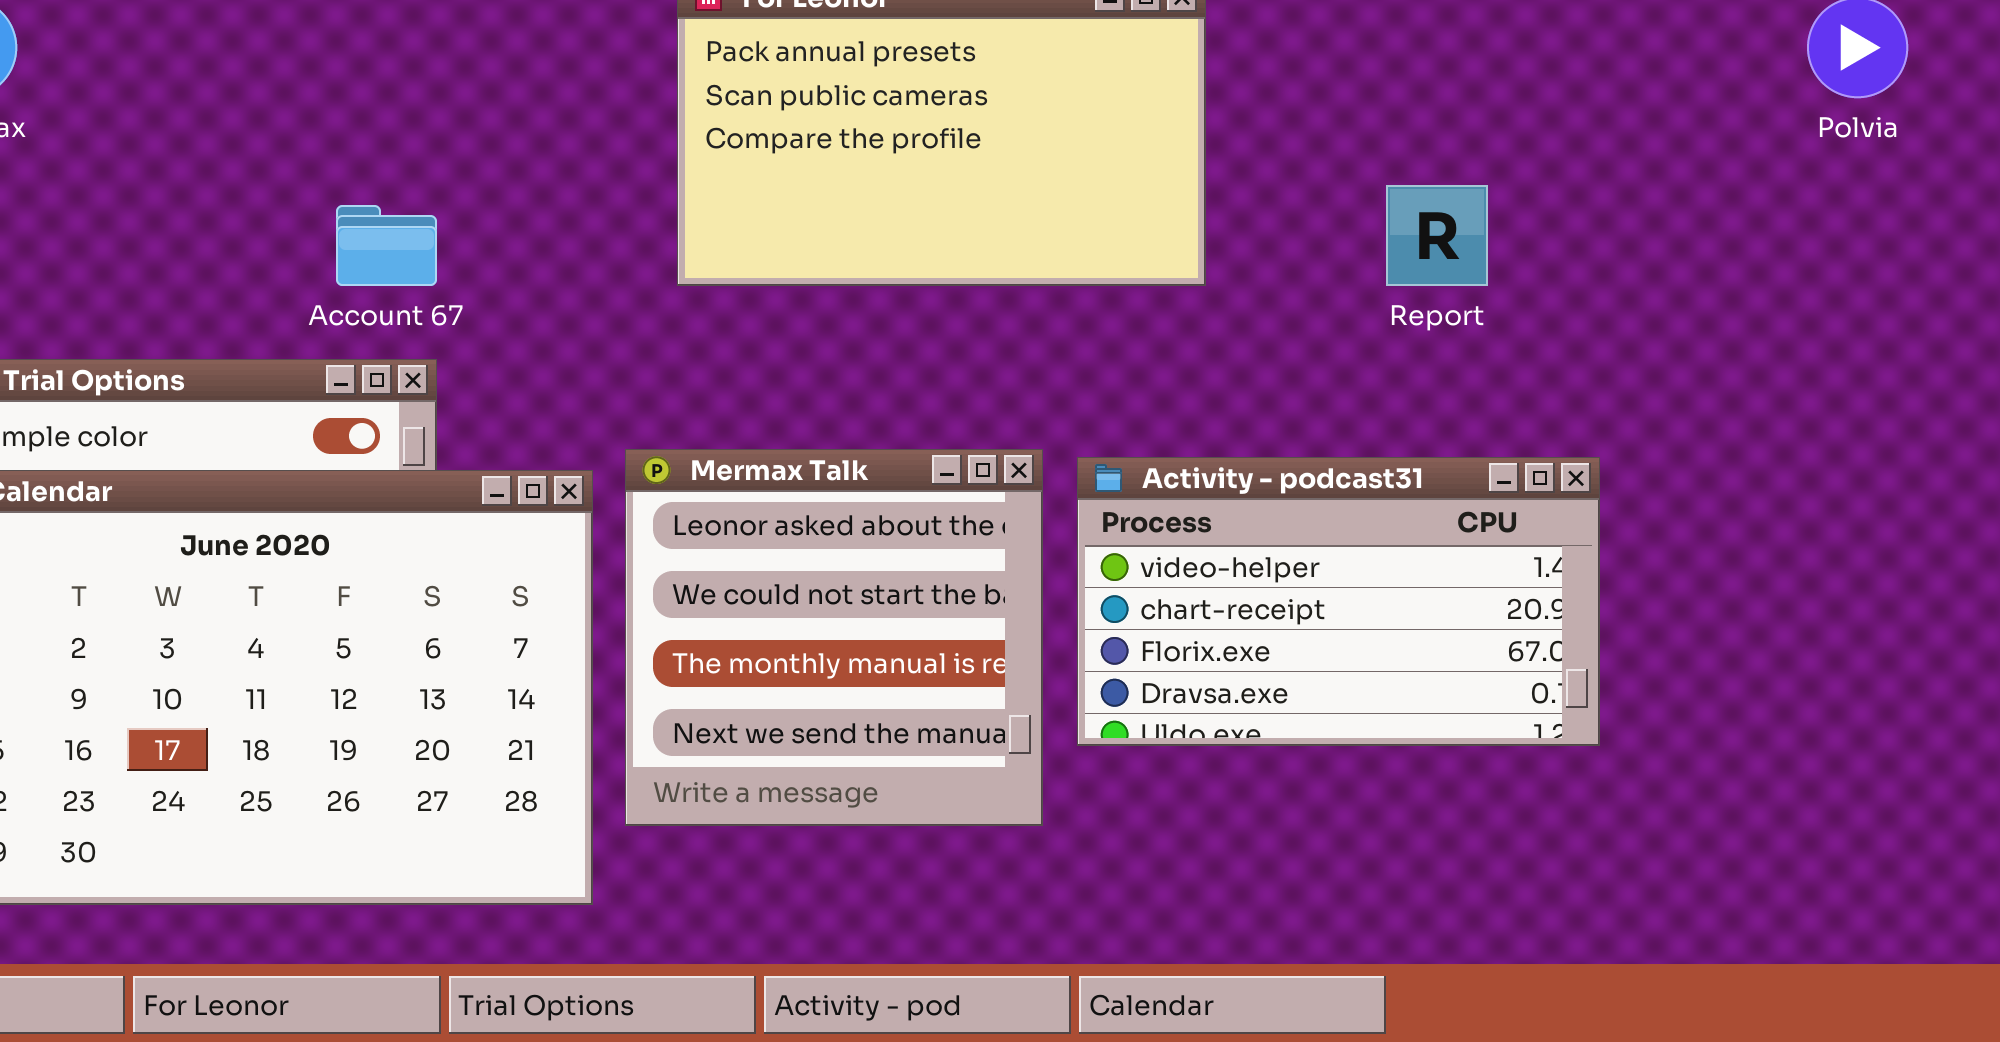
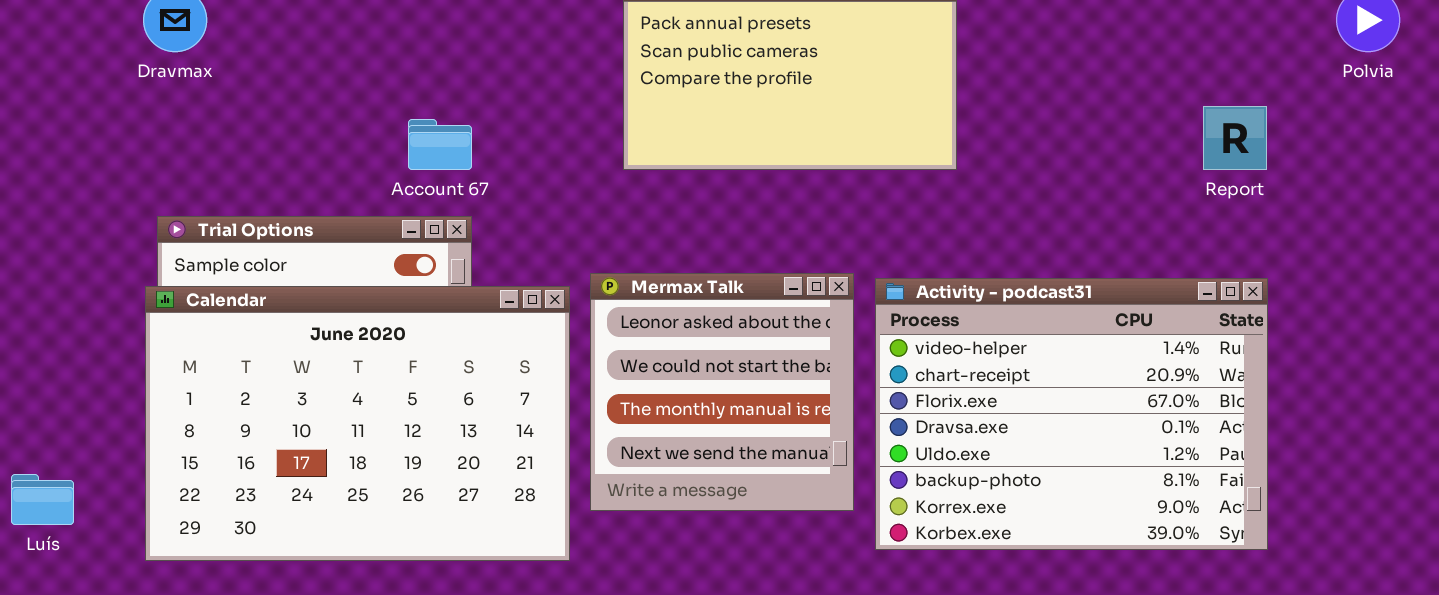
Report: [1386,185,1488,286] -> [1203,106,1267,170], moved
Activity - podcast31: [1077,457,1600,746] -> [875,278,1268,550], resized

